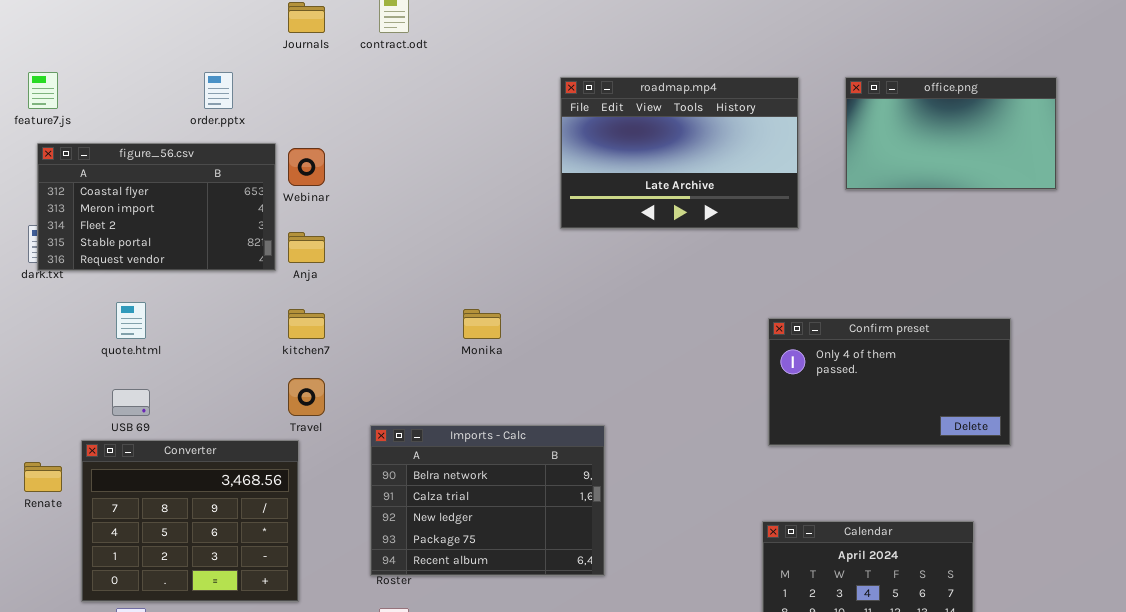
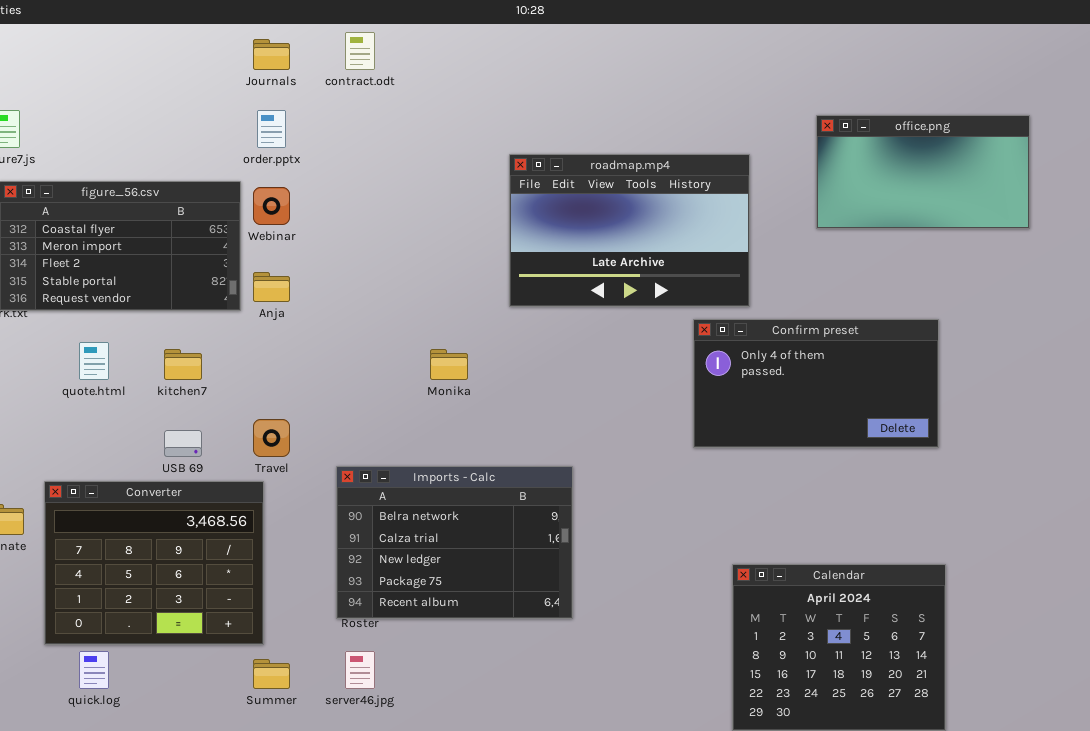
order.pptx: [204,72,233,109] -> [257,110,286,148], moved
roadmap.mp4: [560,77,799,229] -> [509,154,750,307], moved
kitchen7: [288,309,325,339] -> [164,349,202,380], moved
Confirm preset: [768,318,1011,446] -> [693,319,939,448], moved
USB 69: [112,389,150,416] -> [164,430,202,457], moved

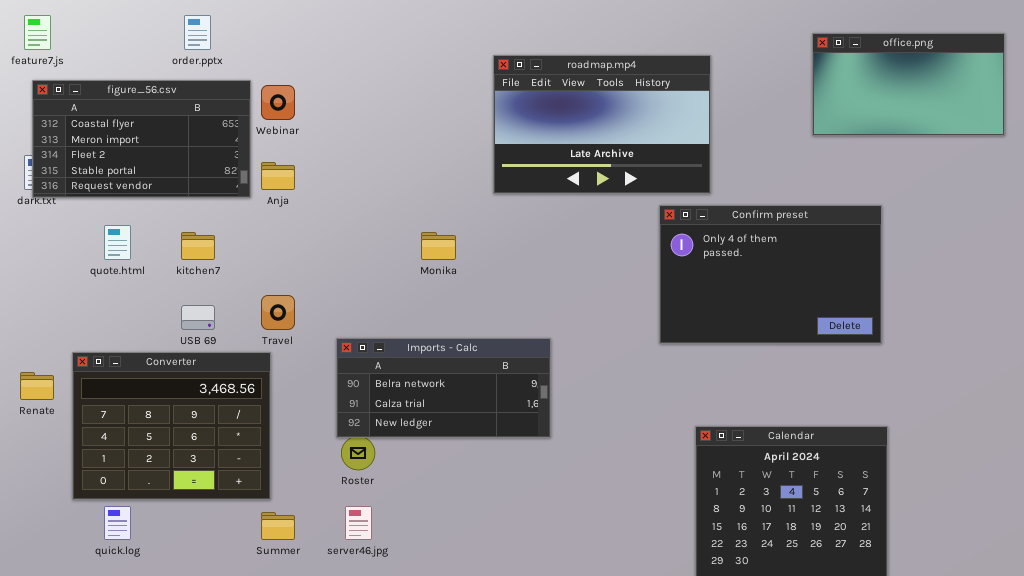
order.pptx: [257,110,286,148] -> [184,15,211,50], moved
office.png: [816,115,1030,229] -> [812,33,1005,136], moved
Confirm preset: [693,319,939,448] -> [659,205,882,344], resized
Imports - Calc: [336,466,573,619] -> [336,338,551,438], resized

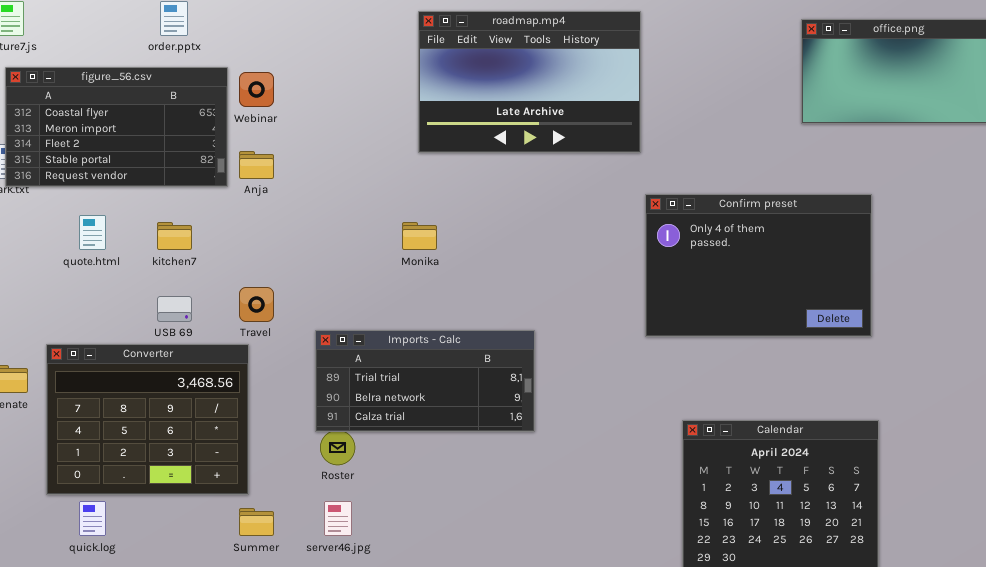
roadmap.mp4: [493,55,711,194] -> [418,11,641,153], moved
Imports - Calc: [336,338,551,438] -> [315,330,535,432], scrolled up 1 row

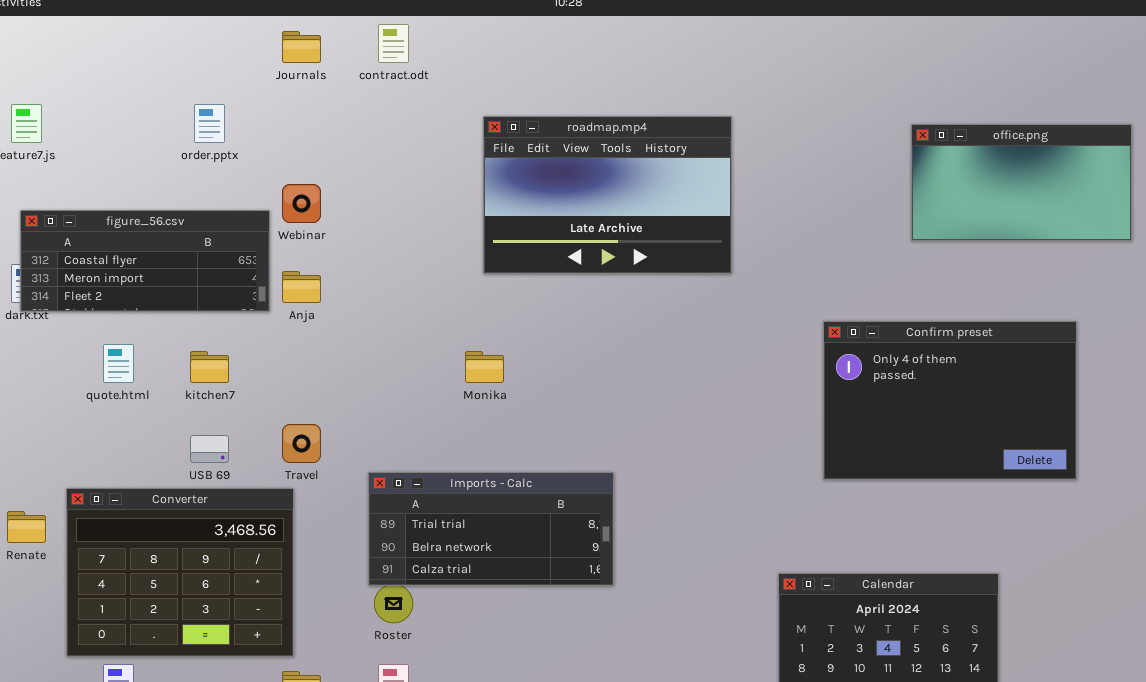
figure_56.csv: [5,67,228,187] -> [20,210,270,312], resized
Confirm preset: [645,194,872,337] -> [823,321,1077,480], moved

